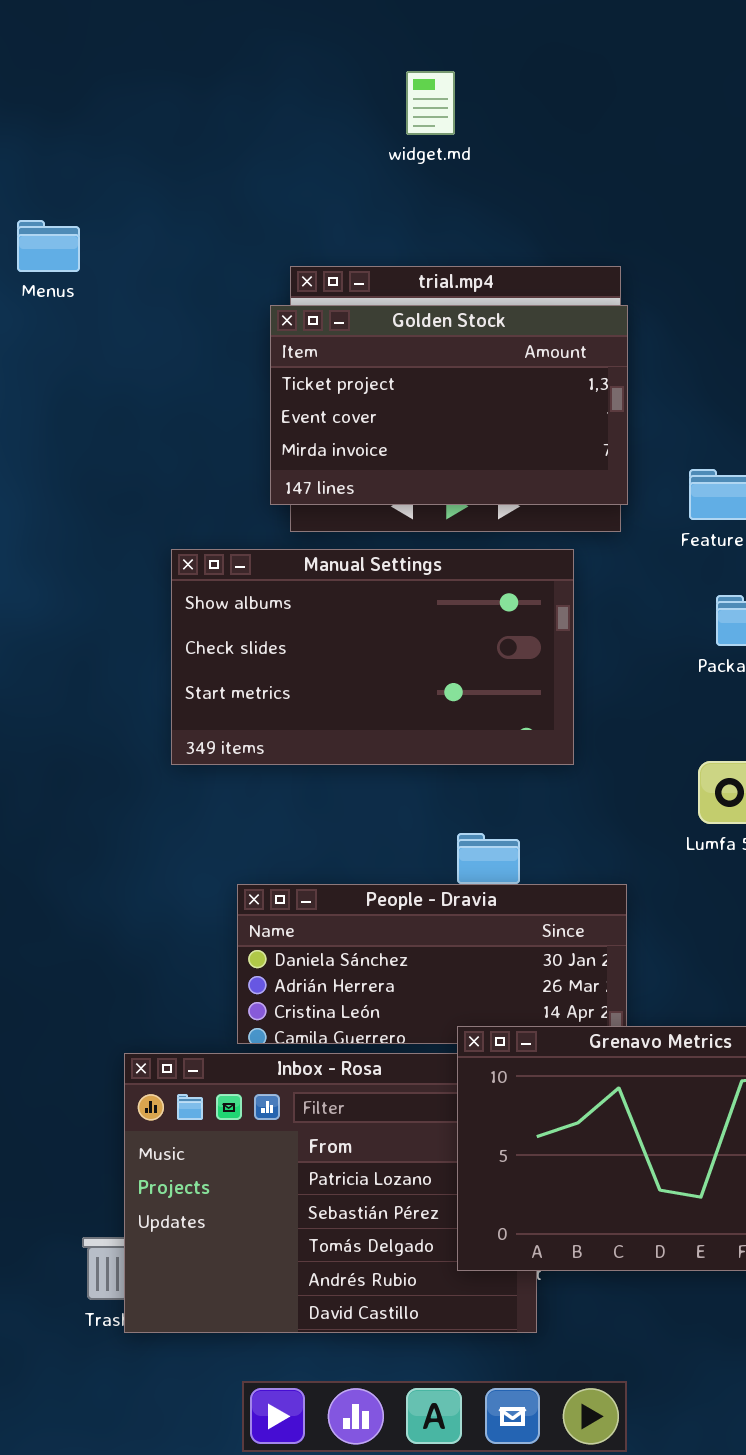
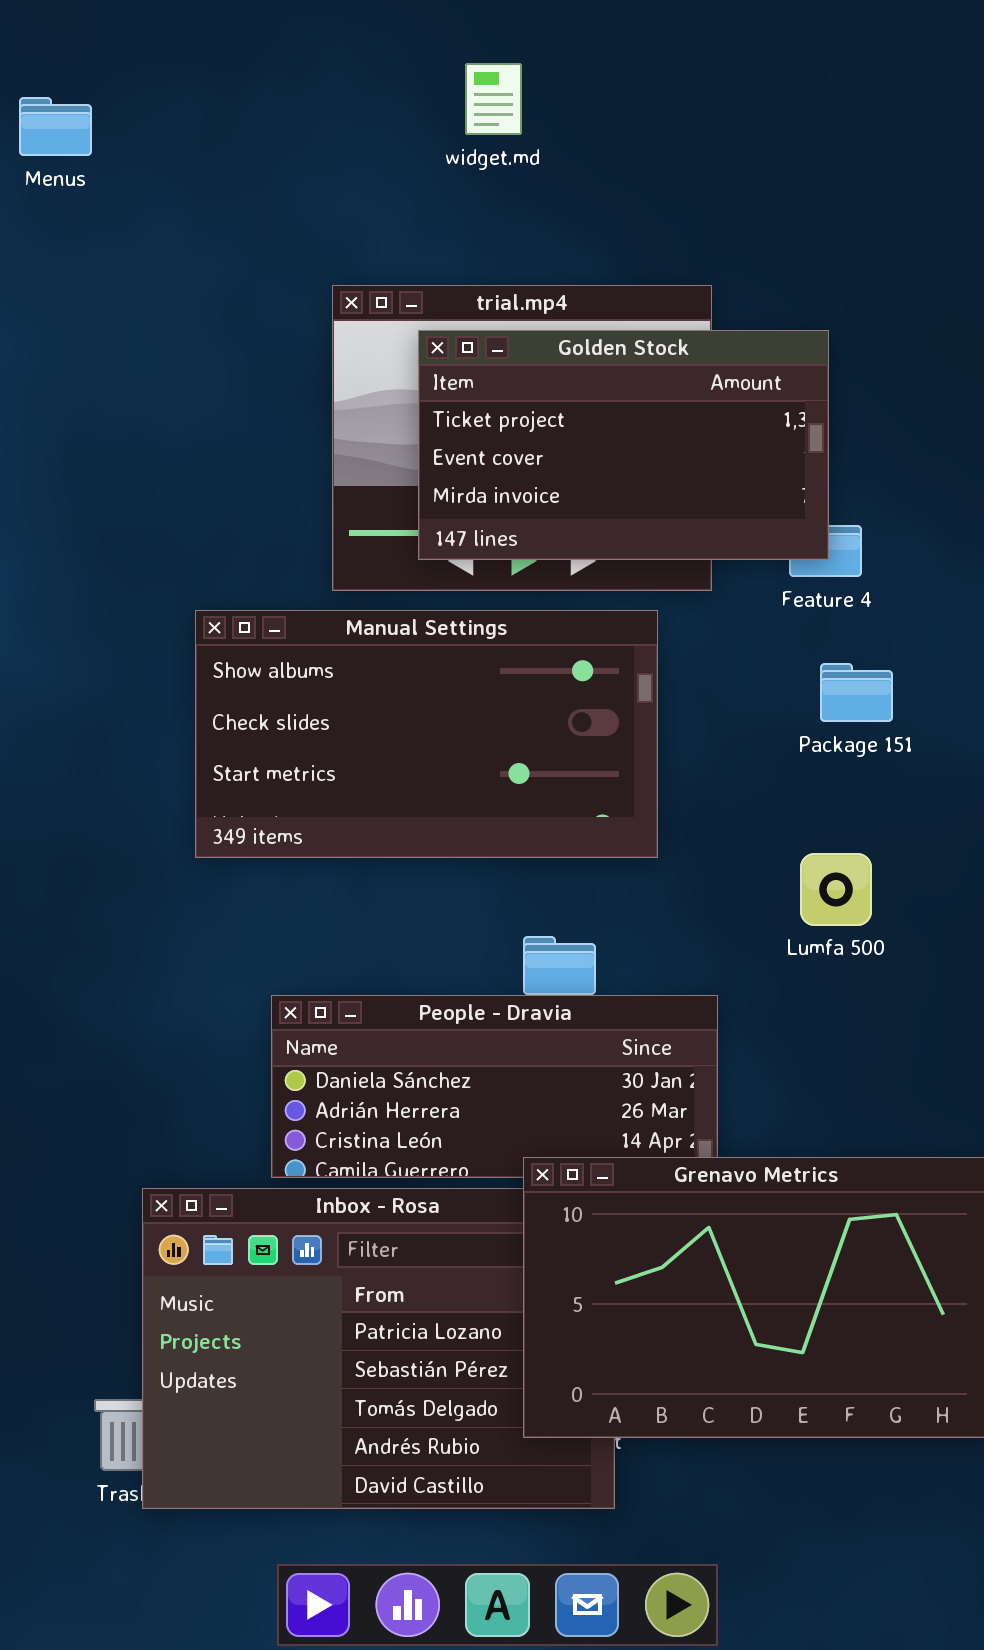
Menus: [17,220,80,272] -> [19,97,92,156], moved
Golden Stock: [270,305,628,505] -> [418,330,829,560], moved

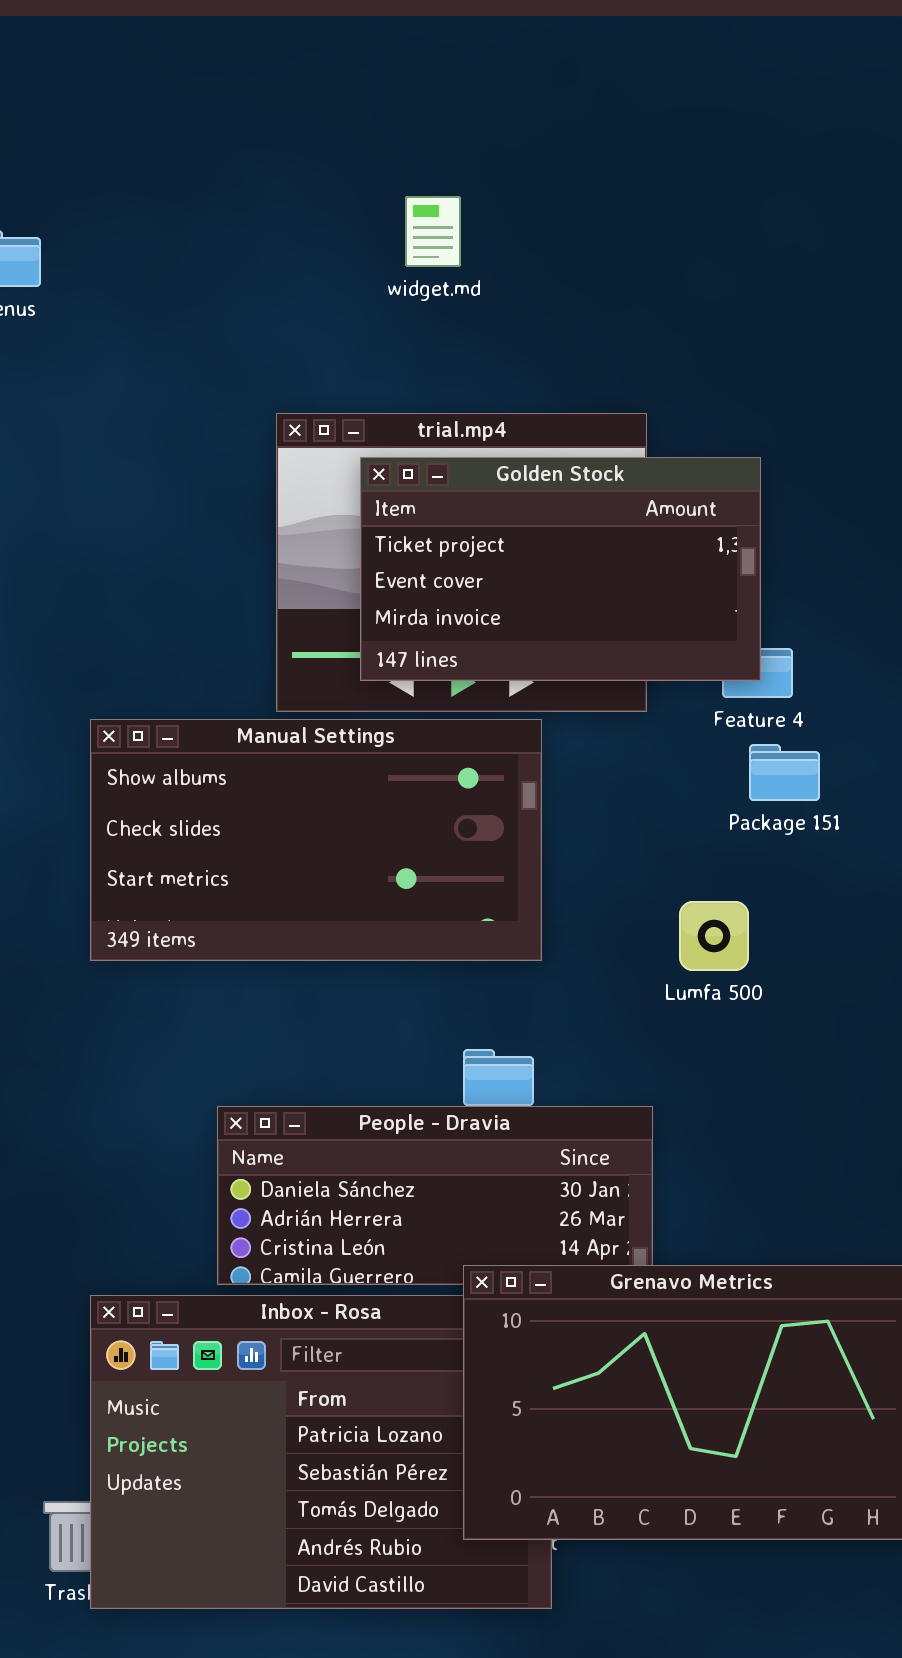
Manual Settings: [195,610,658,858] -> [90,719,542,961], moved
Package 151: [820,663,893,722] -> [749,744,820,801], moved
Lumfa 500: [800,853,872,926] -> [679,901,749,971], moved

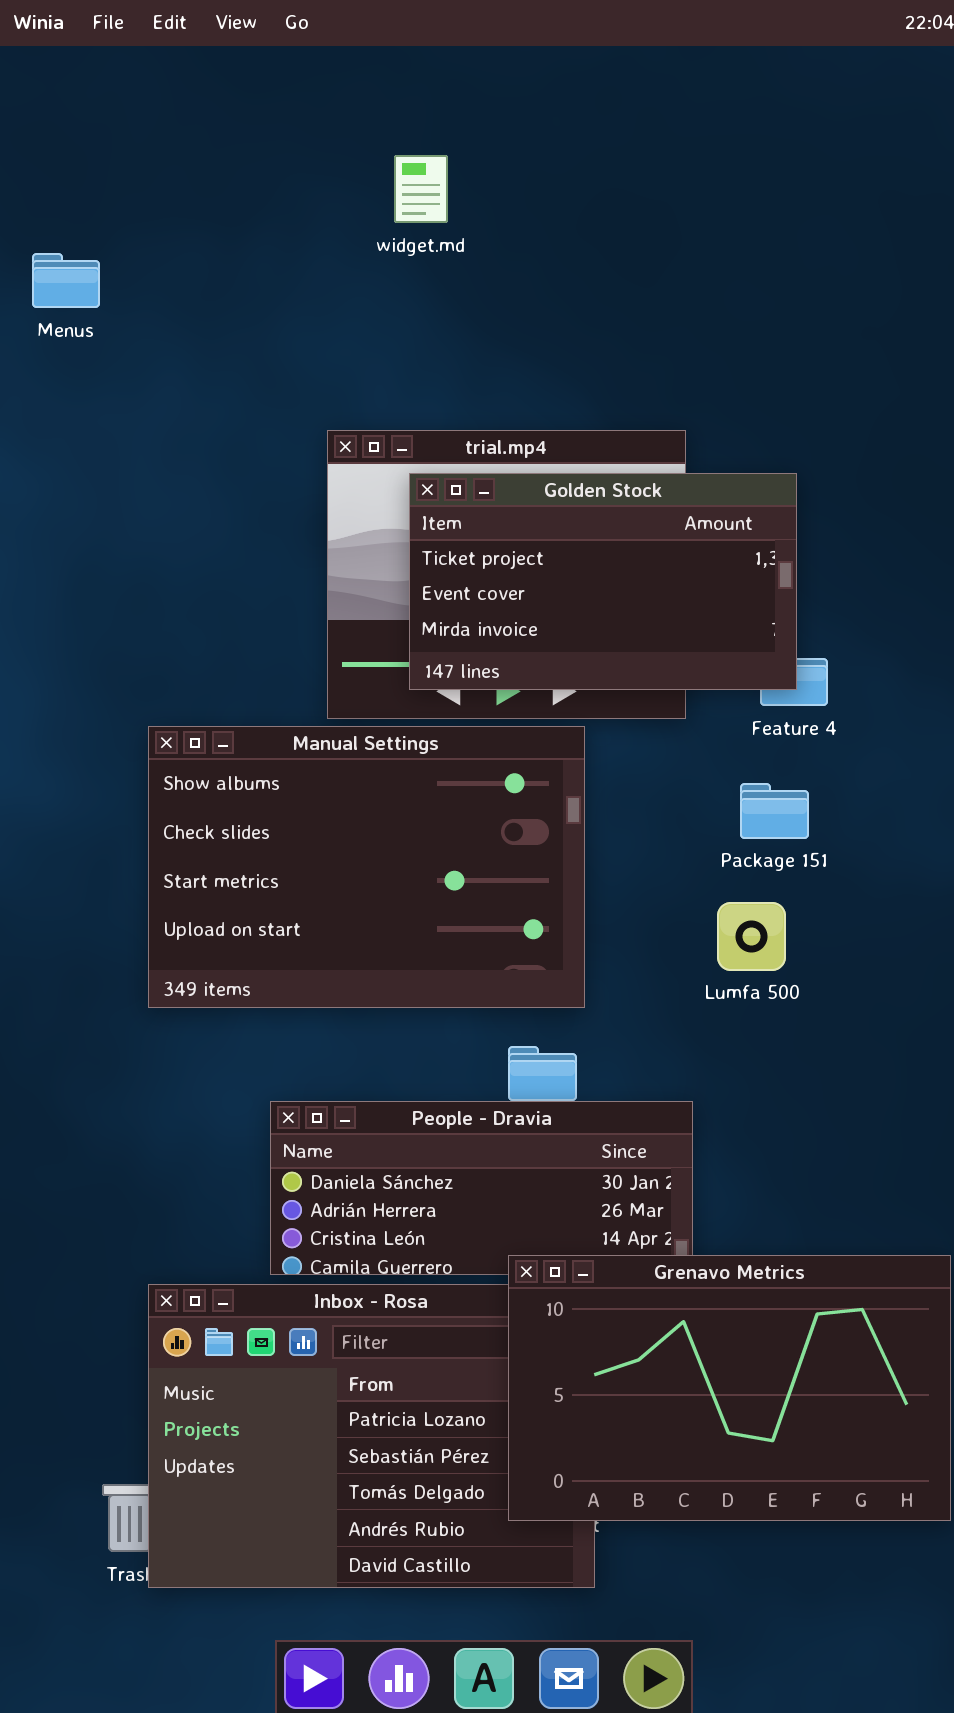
widget.md: [405,196,461,267] -> [394,155,448,223], moved
Manual Settings: [90,719,542,961] -> [148,726,585,1008], resized
Package 151: [749,744,820,801] -> [740,783,809,839], moved

